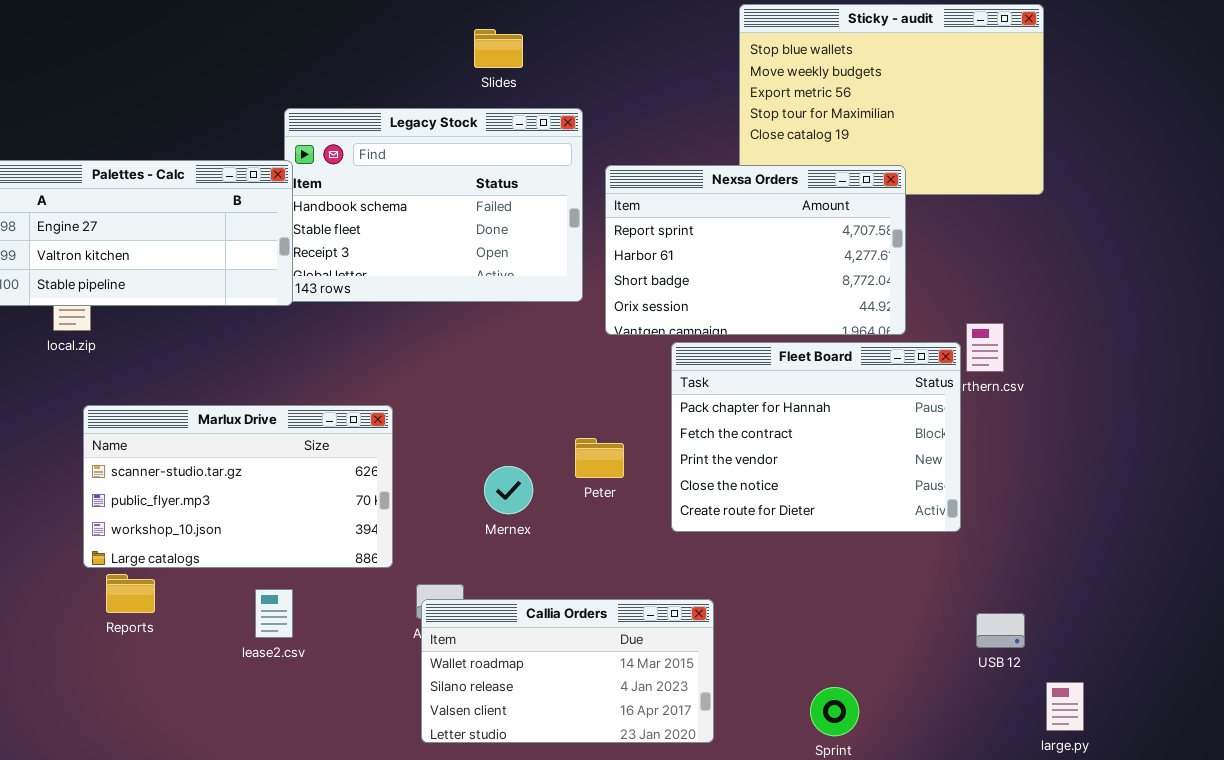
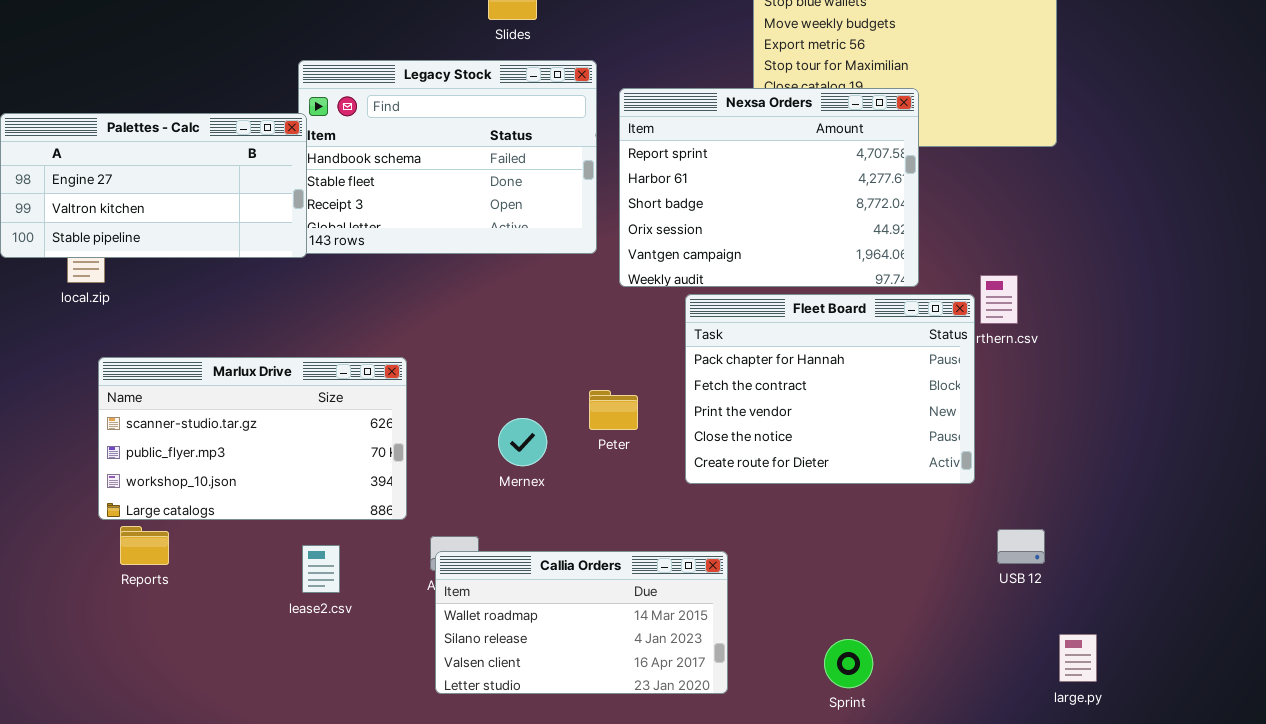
Nexsa Orders: [605,165,906,335] -> [619,88,919,287], resized
lease2.csv: [255,589,293,638] -> [302,545,340,593], moved
USB 12: [976,613,1025,648] -> [997,529,1045,564], moved

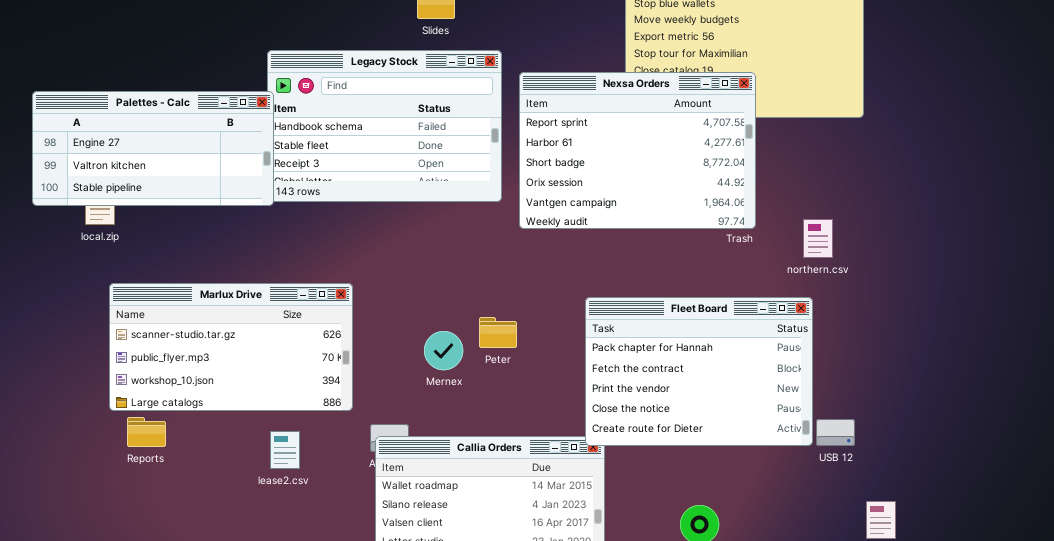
Fleet Board: [685,294,975,484] -> [585,297,813,446], moved
Peter: [589,390,638,430] -> [479,317,517,348], moved

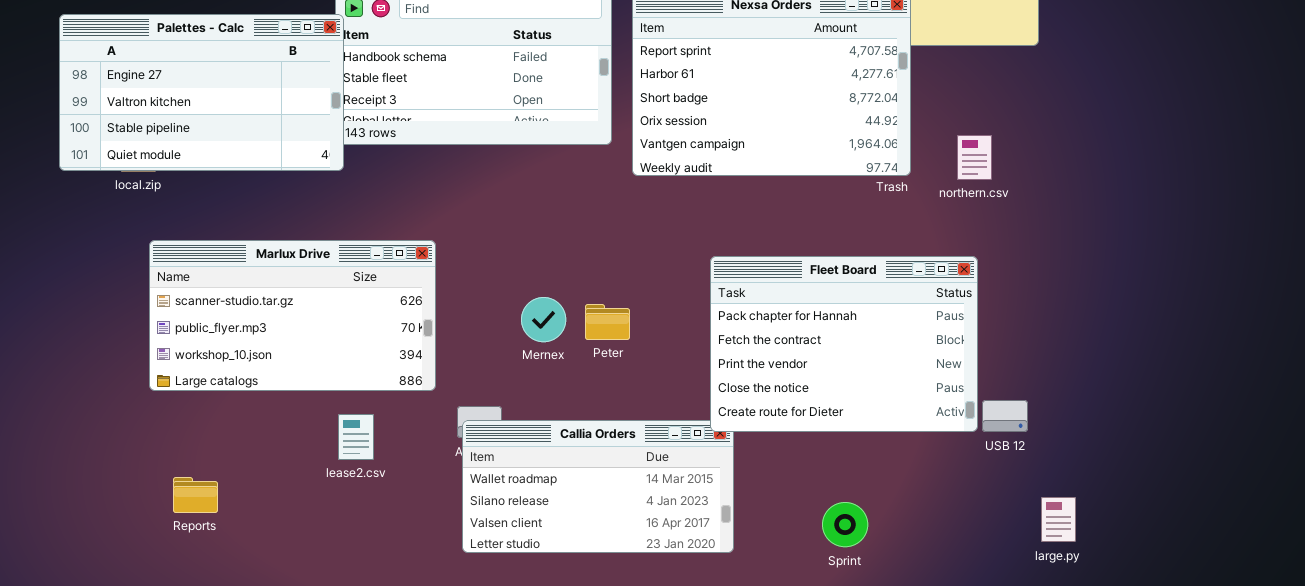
Palettes - Calc: [32,91,274,206] -> [59,14,344,171], resized
northern.csv: [803,219,833,258] -> [957,135,992,180], moved
Peter: [479,317,517,348] -> [585,304,630,340], moved
Reports: [127,417,166,447] -> [173,477,218,513], moved

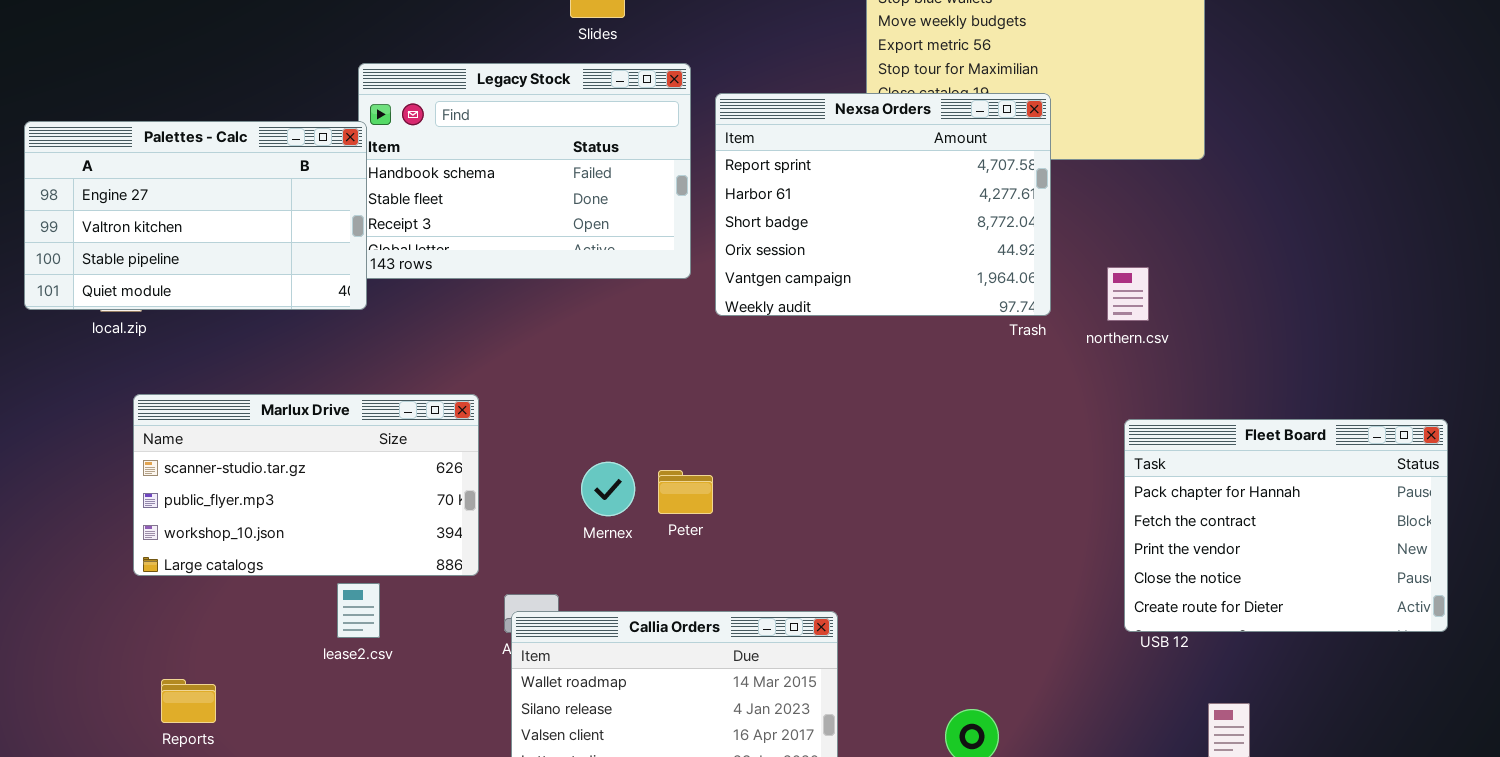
Fleet Board: [710,256,978,432] -> [1124,419,1448,632], moved
lease2.csv: [338,414,374,460] -> [337,583,380,638], moved

